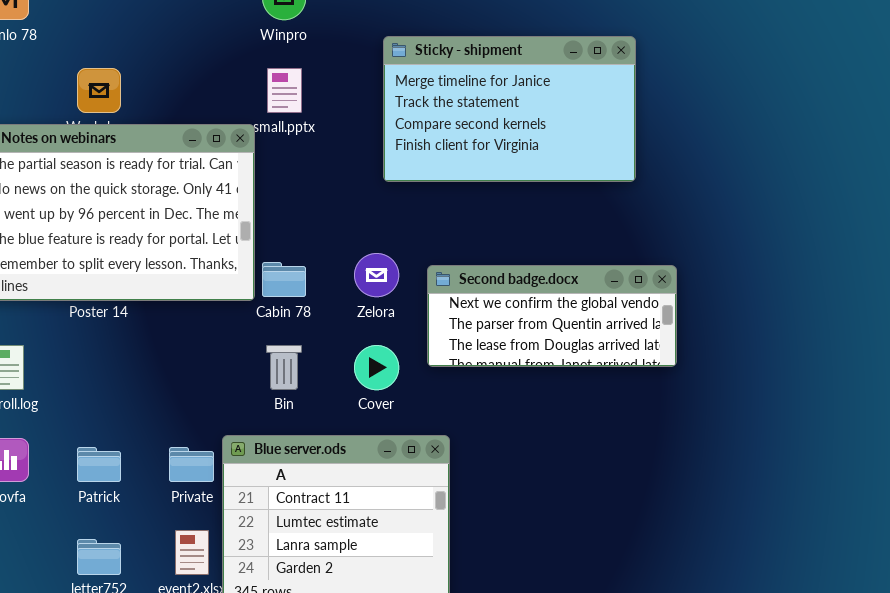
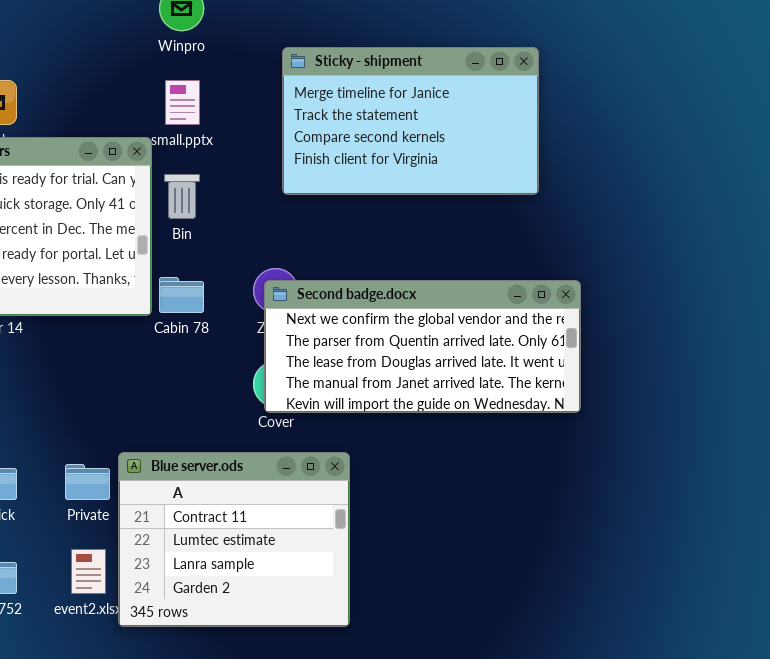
Second badge.docx: [427,265,677,367] -> [264,280,581,413], resized
Bin: [266,345,302,390] -> [164,174,200,219], moved

